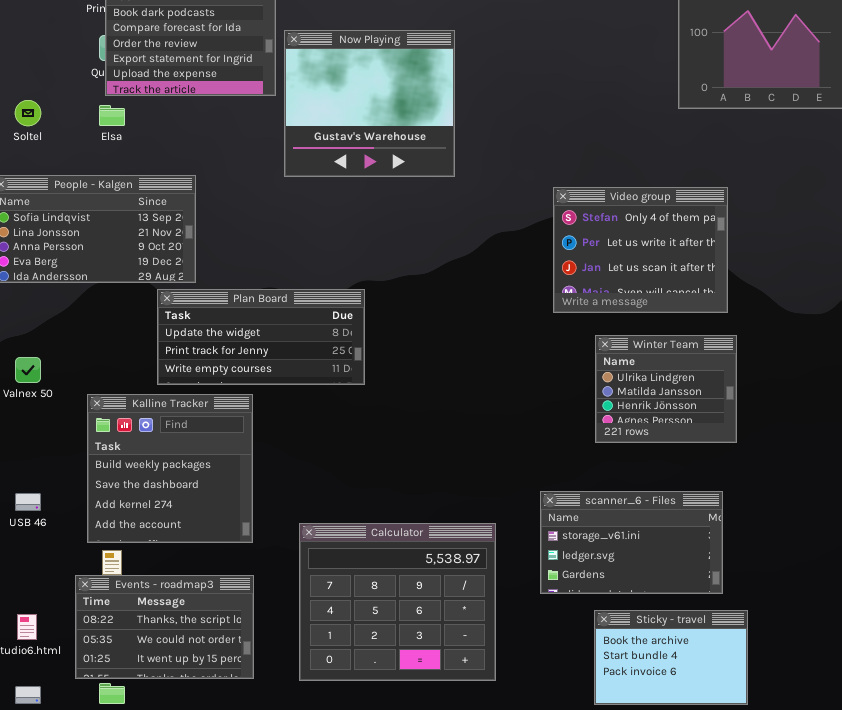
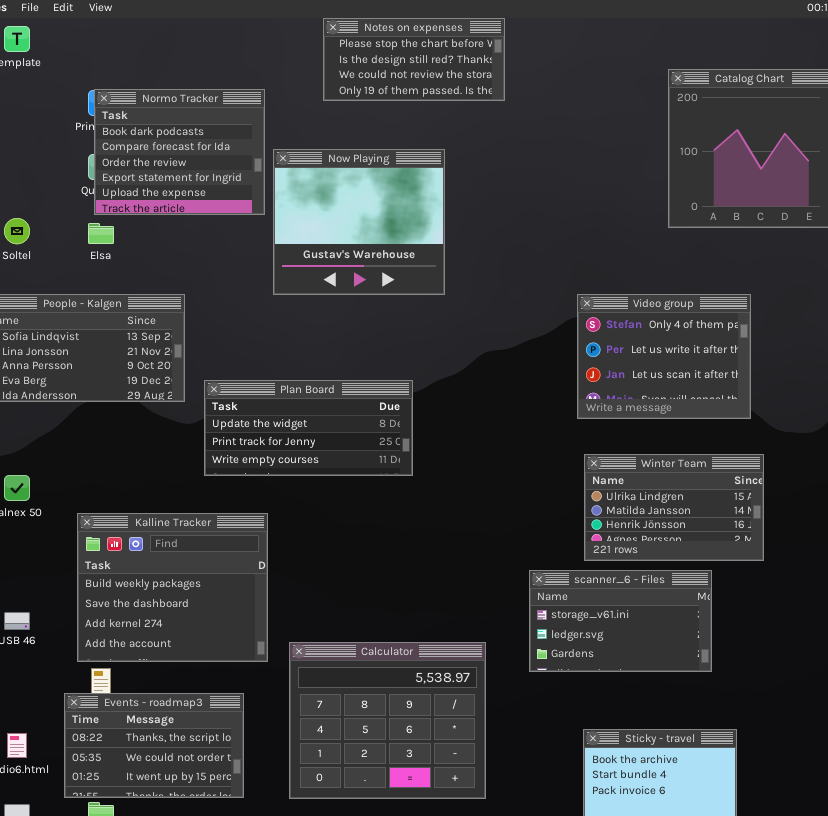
Video group: [553,187,728,313] -> [577,294,751,419], moved
Plan Board: [157,289,365,385] -> [204,380,413,476], moved
Winter Team: [595,335,737,443] -> [584,454,764,561], resized
Kalline Tracker: [87,394,253,543] -> [77,513,268,662], resized
scanner_6 - Files: [540,491,723,594] -> [529,570,712,672], moved

